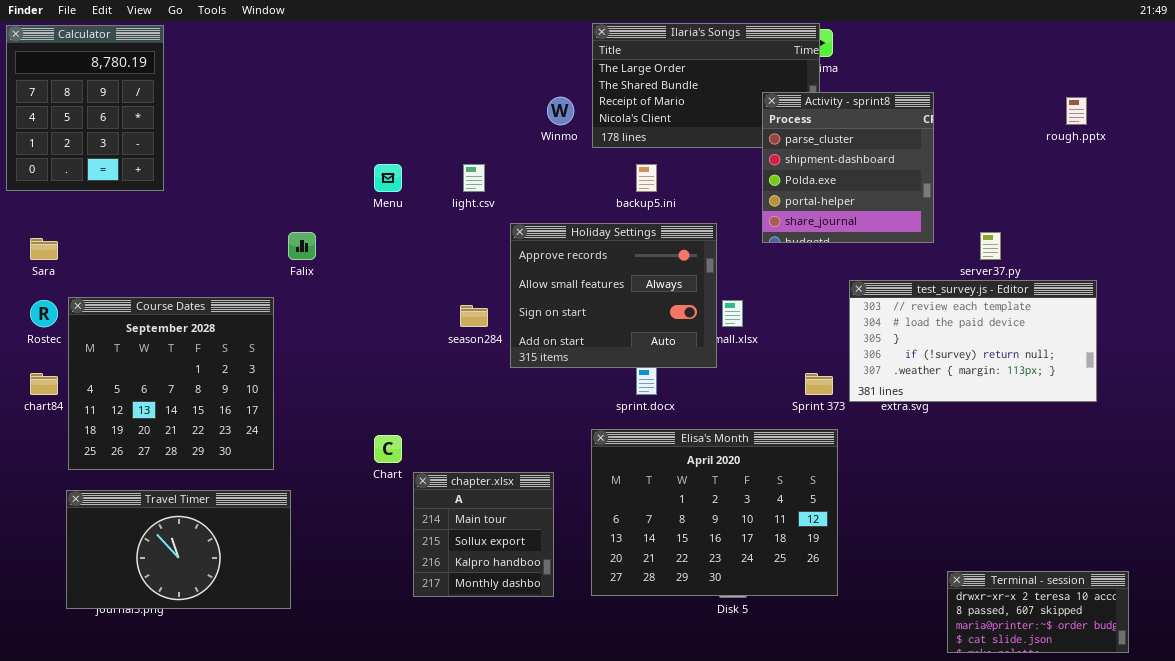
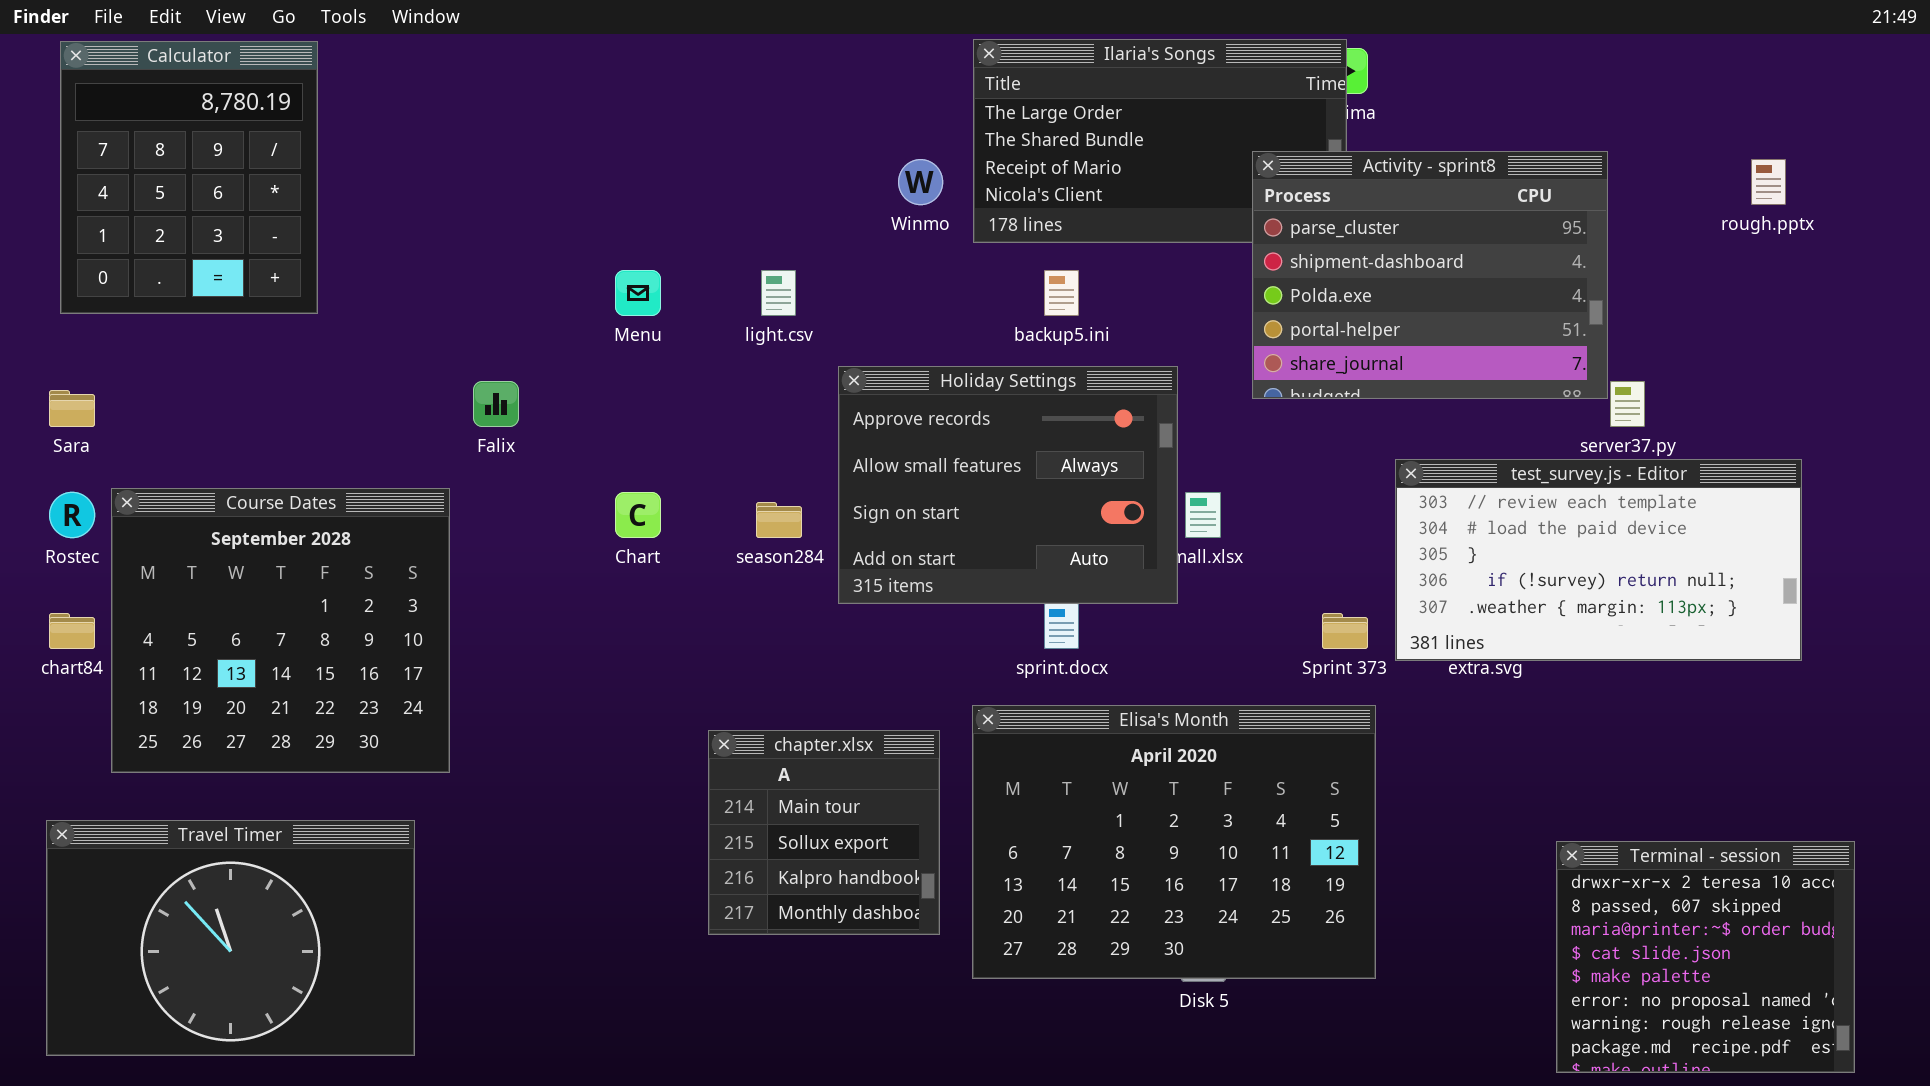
Calculator: [6,25,164,191] -> [60,41,318,314], moved
Activity - sprint8: [762,92,934,243] -> [1252,151,1608,399], resized
Chart: [374,435,402,463] -> [615,492,661,538], moved
chapter.xlsx: [413,472,554,597] -> [708,730,940,935], moved
Travel Timer: [66,490,291,609] -> [46,820,415,1056], moved, resized
Terminal - session: [947,571,1129,653] -> [1556,841,1855,1073], resized

